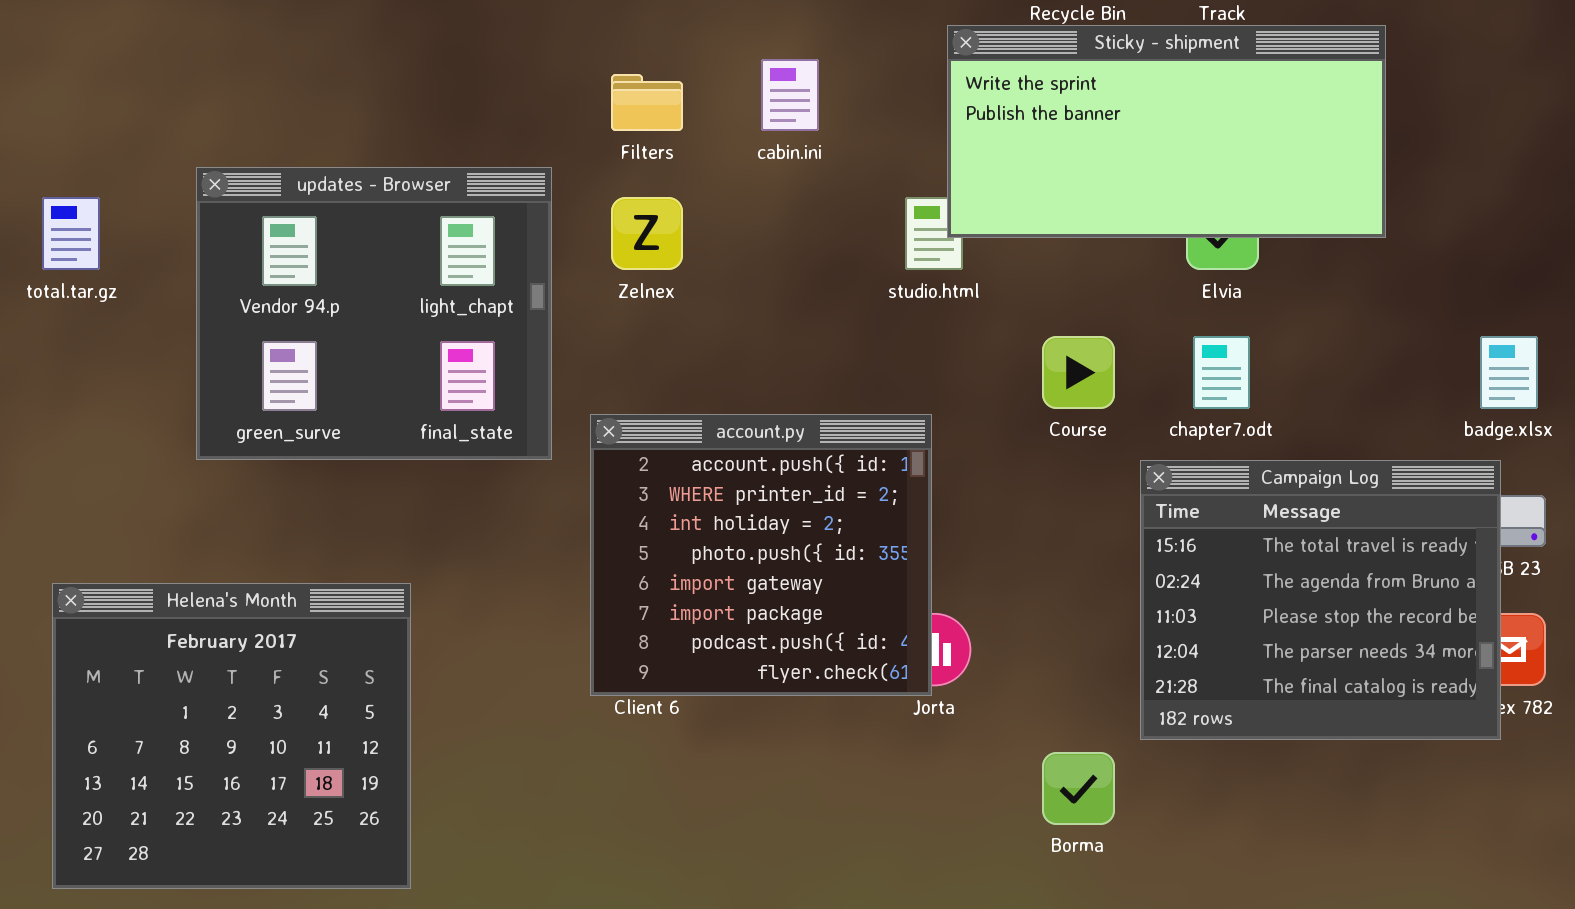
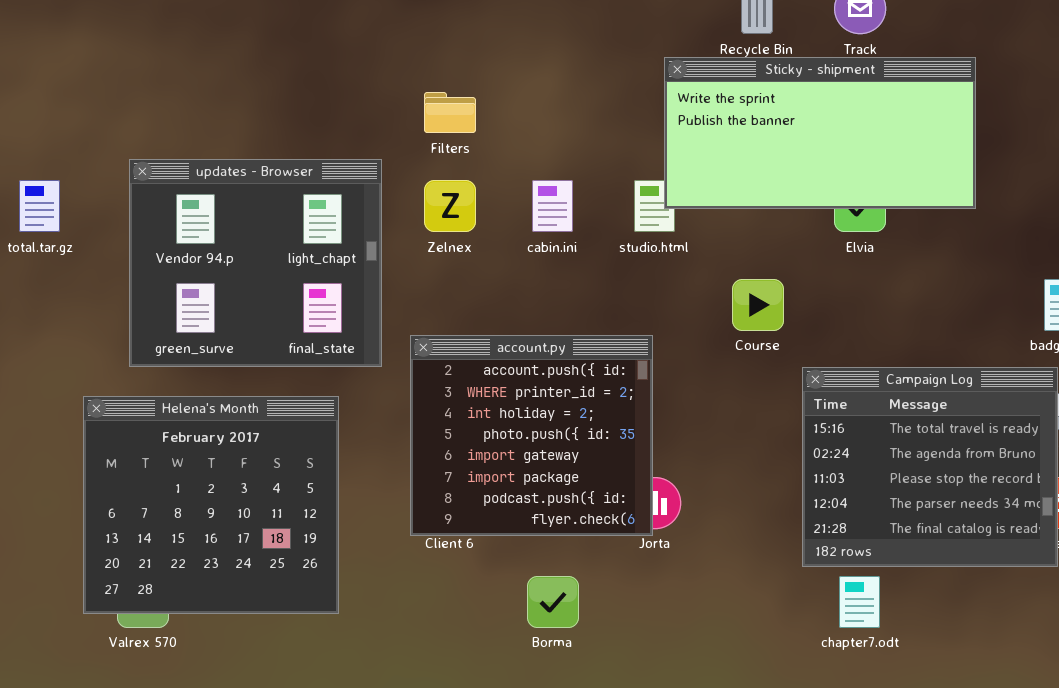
cabin.ini: [761,59,819,131] -> [532,180,573,232], moved
chapter7.odt: [1193,336,1250,409] -> [839,576,880,628], moved
Helena's Month: [52,583,411,889] -> [83,396,339,614], moved
Borma: [1042,752,1115,825] -> [527,576,579,628], moved

